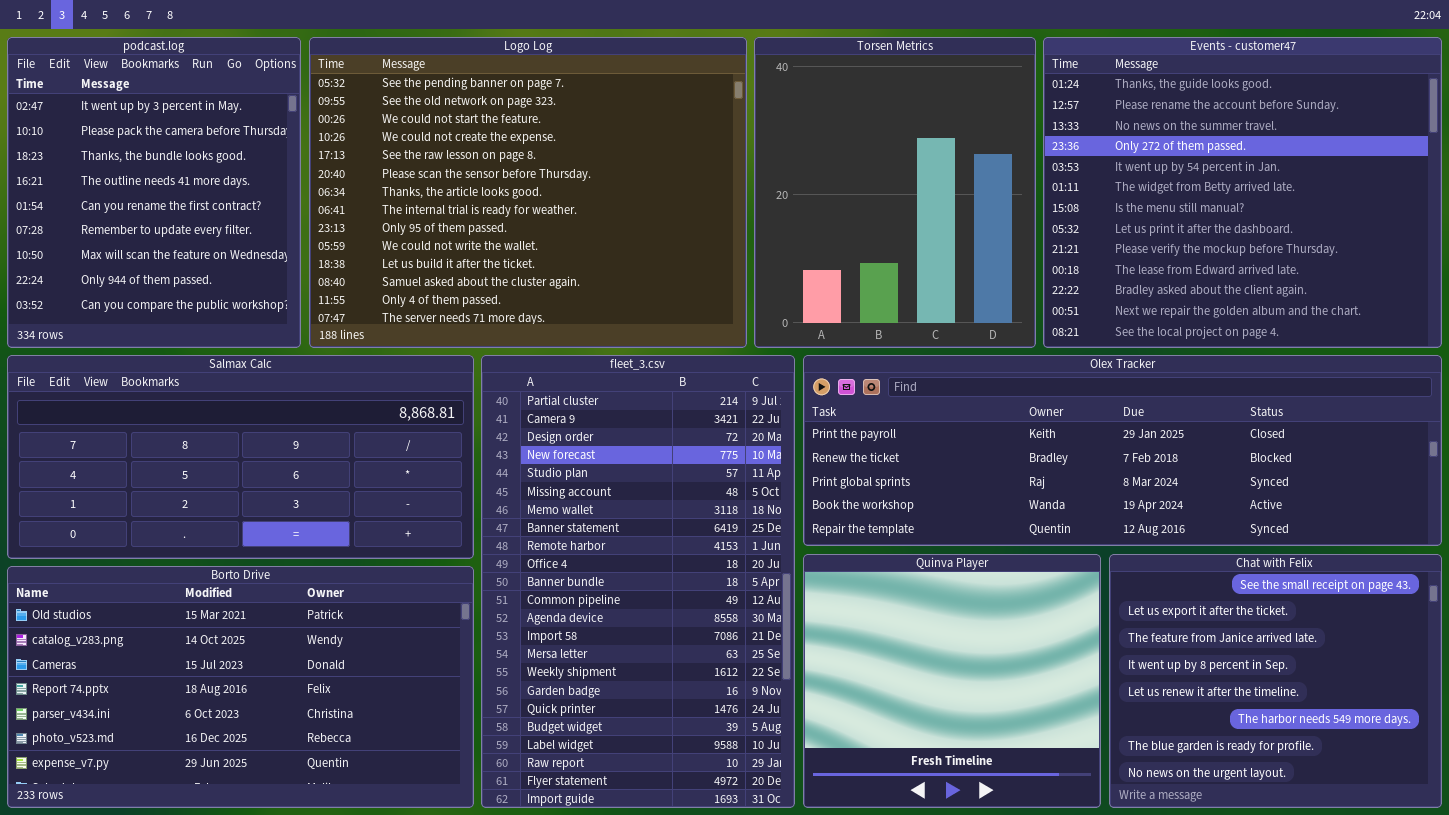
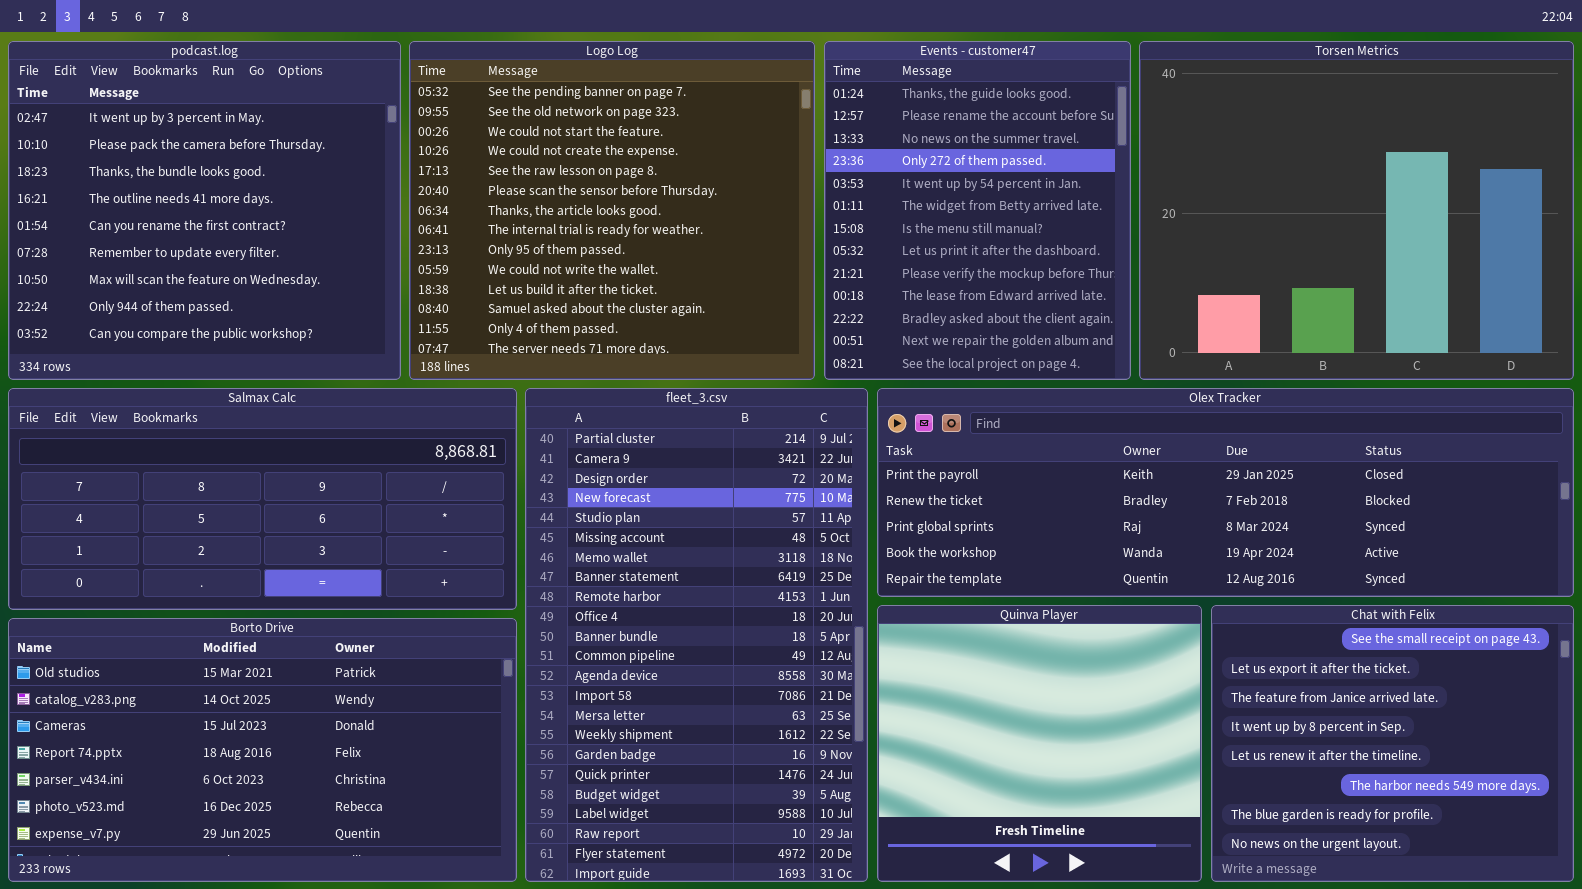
podcast.log: [7,37,301,348] -> [8,41,401,380], resized
Logo Log: [309,37,747,348] -> [409,41,815,380], resized
Torsen Metrics: [754,37,1036,348] -> [1139,41,1574,380], moved, resized
Events - customer47: [1043,37,1442,348] -> [824,41,1131,380], moved, resized

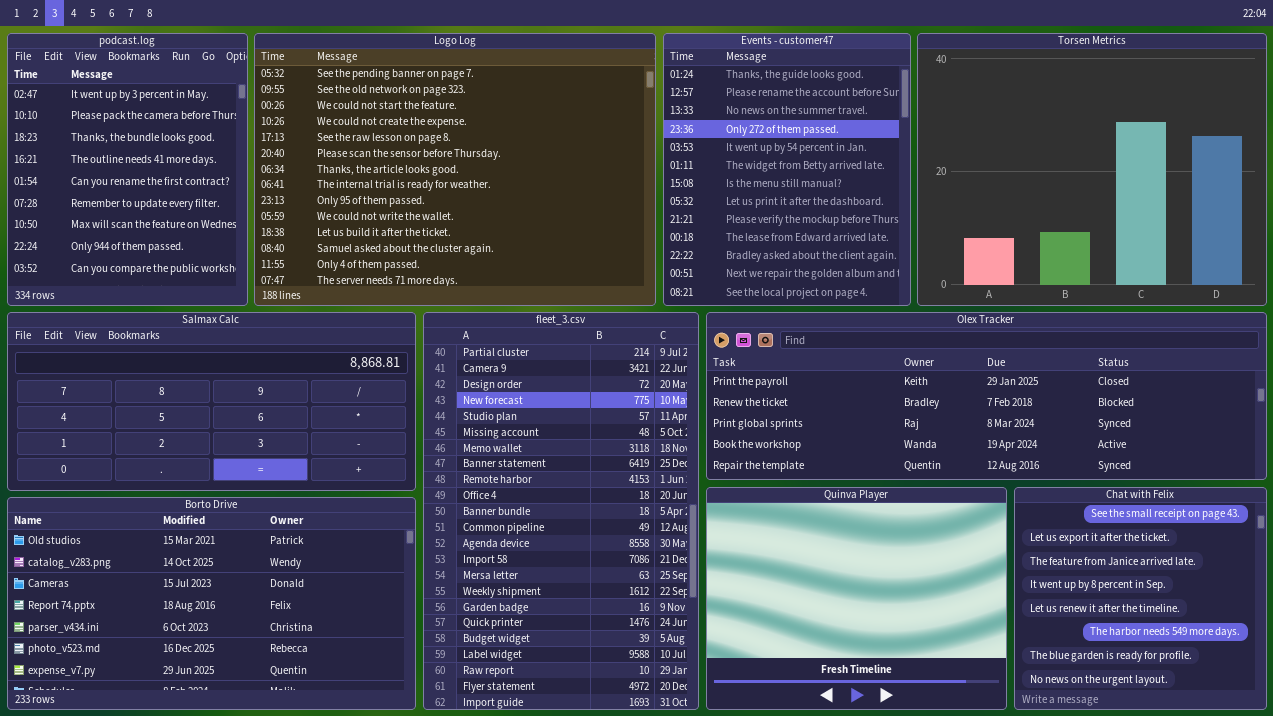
podcast.log: [8,41,401,380] -> [7,33,248,306], resized
Logo Log: [409,41,815,380] -> [254,33,656,306], resized
Quinva Player: [877,605,1202,882] -> [706,487,1007,710], resized
Chat with Felix: [1211,605,1574,882] -> [1014,487,1267,710], resized

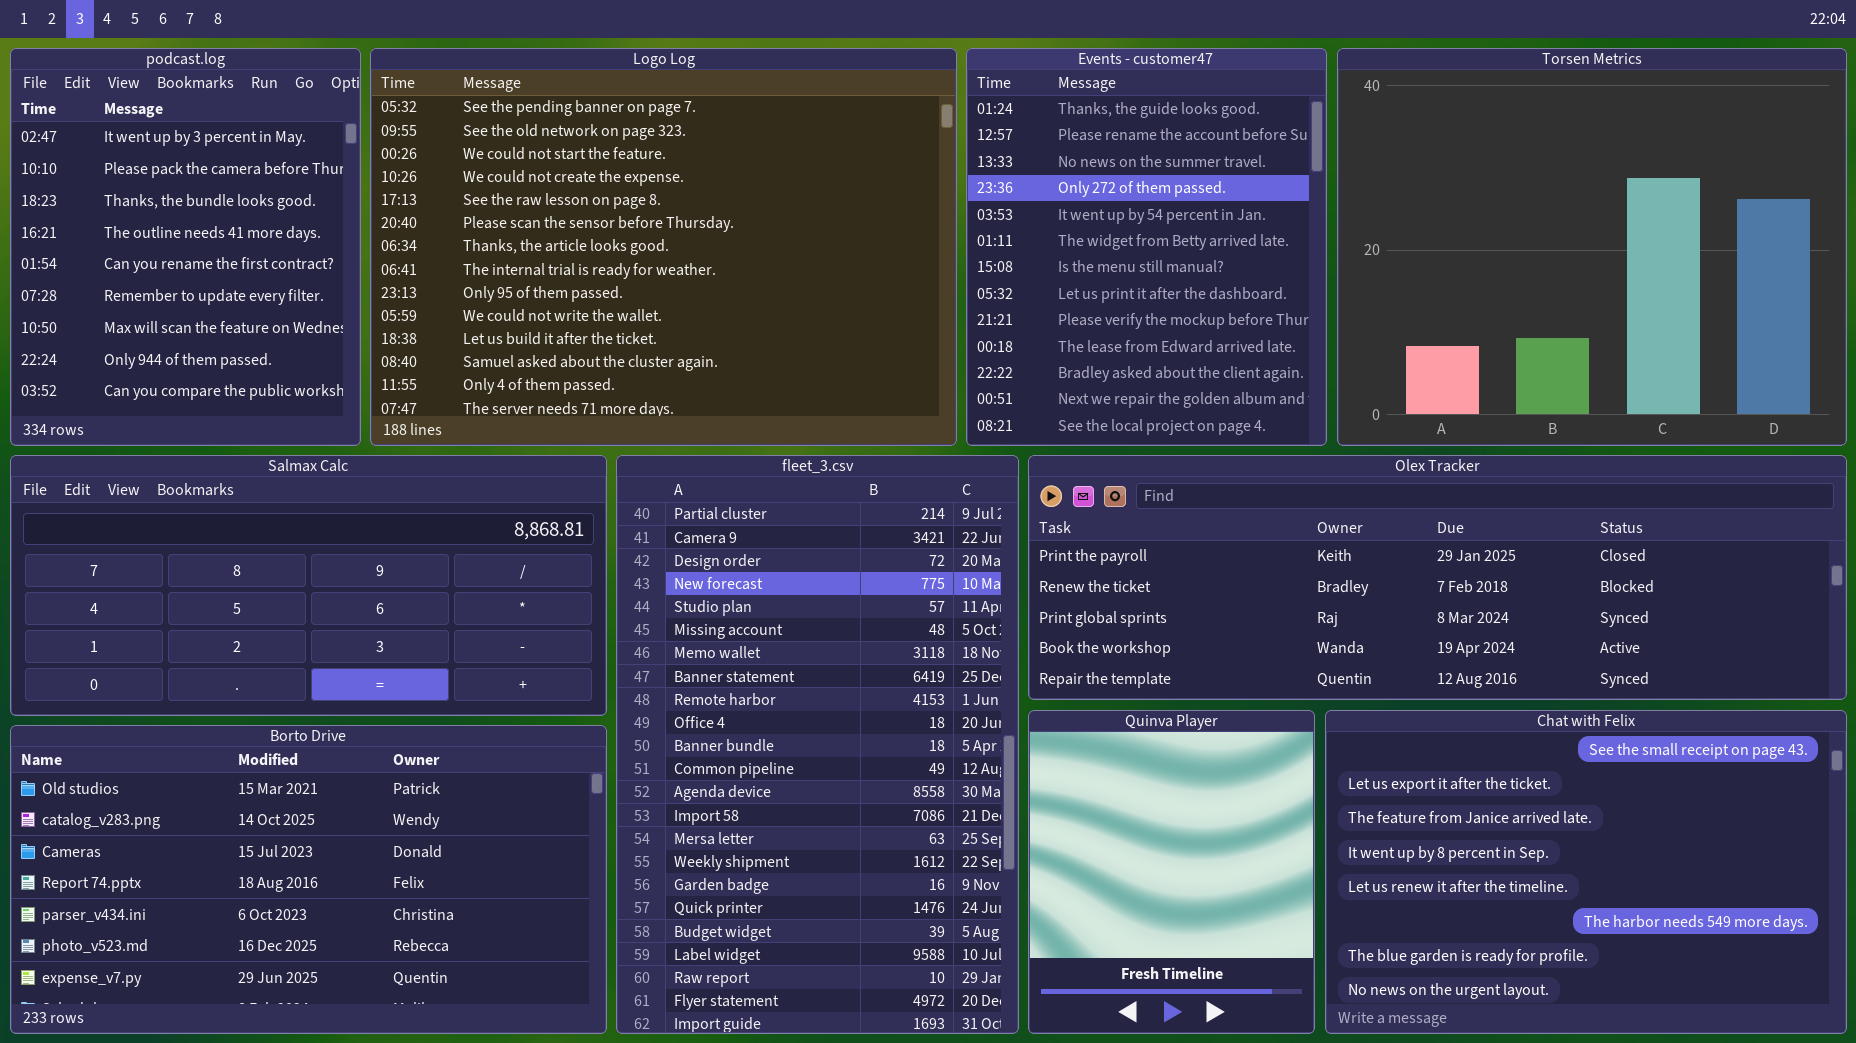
Quinva Player: [706,487,1007,710] -> [1028,710,1315,1034], resized
Chat with Felix: [1014,487,1267,710] -> [1325,710,1847,1034], resized

